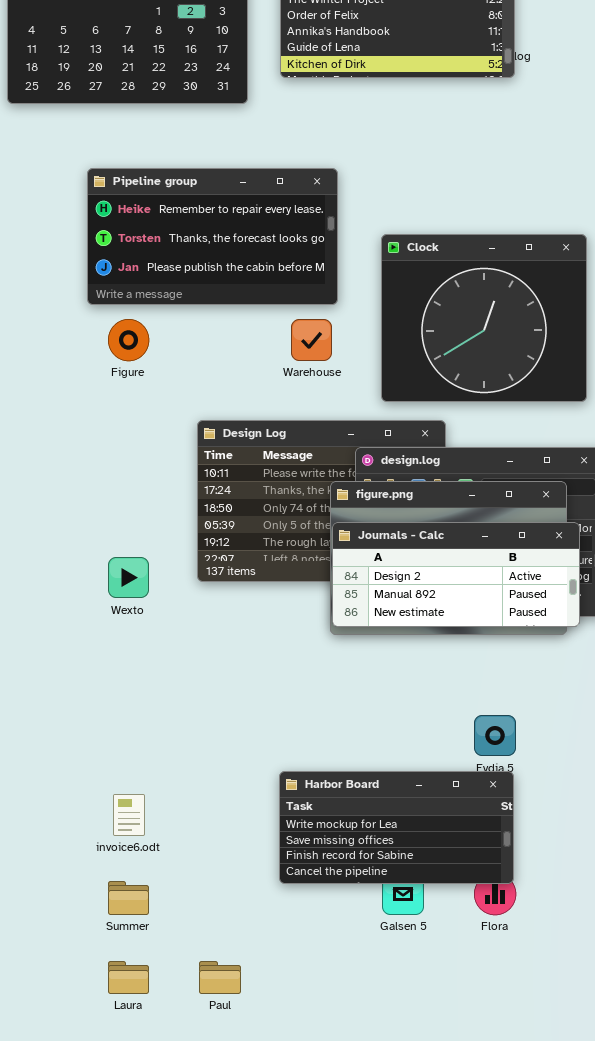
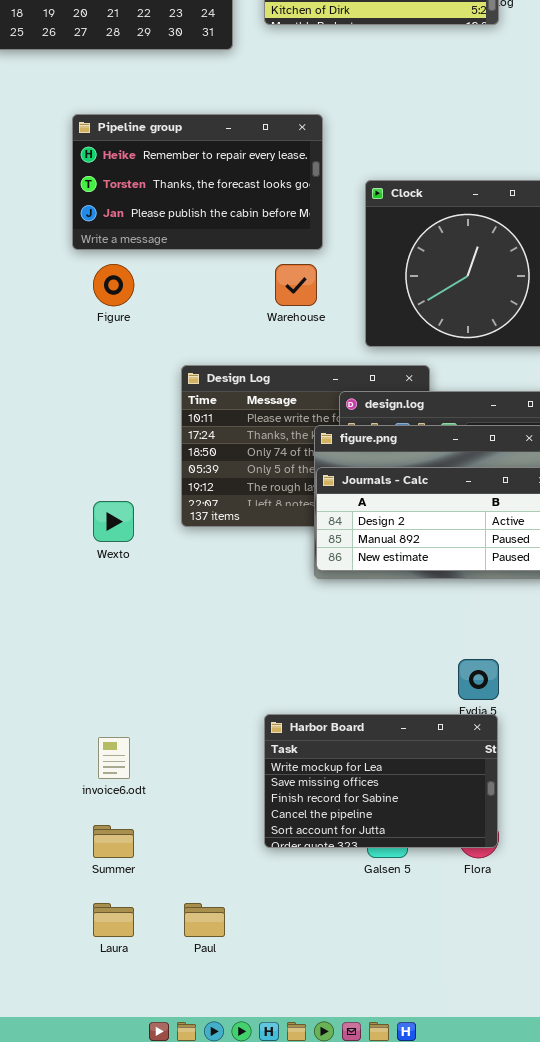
Harbor Board: [279,771,514,884] -> [264,714,498,848], resized

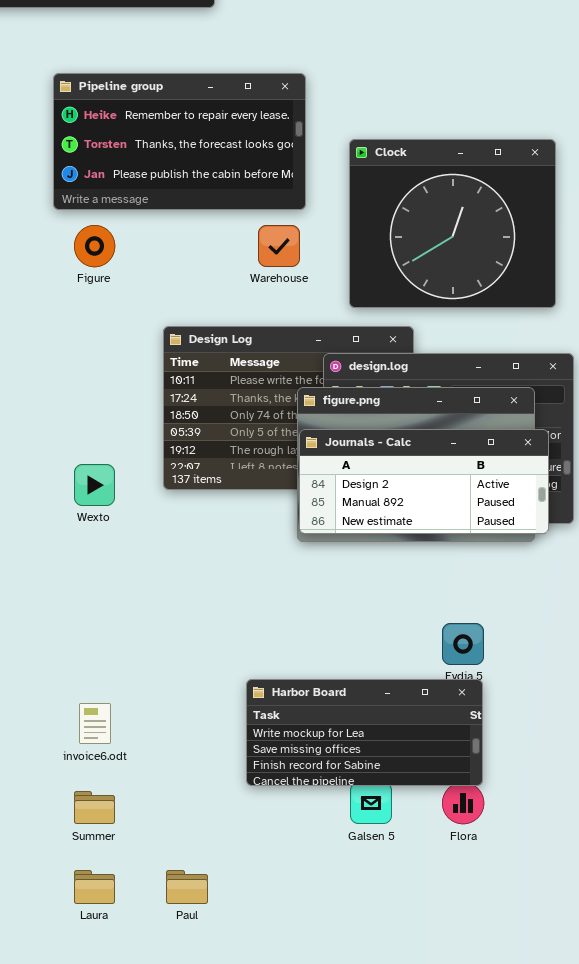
Harbor Board: [264,714,498,848] -> [246,679,483,786], resized

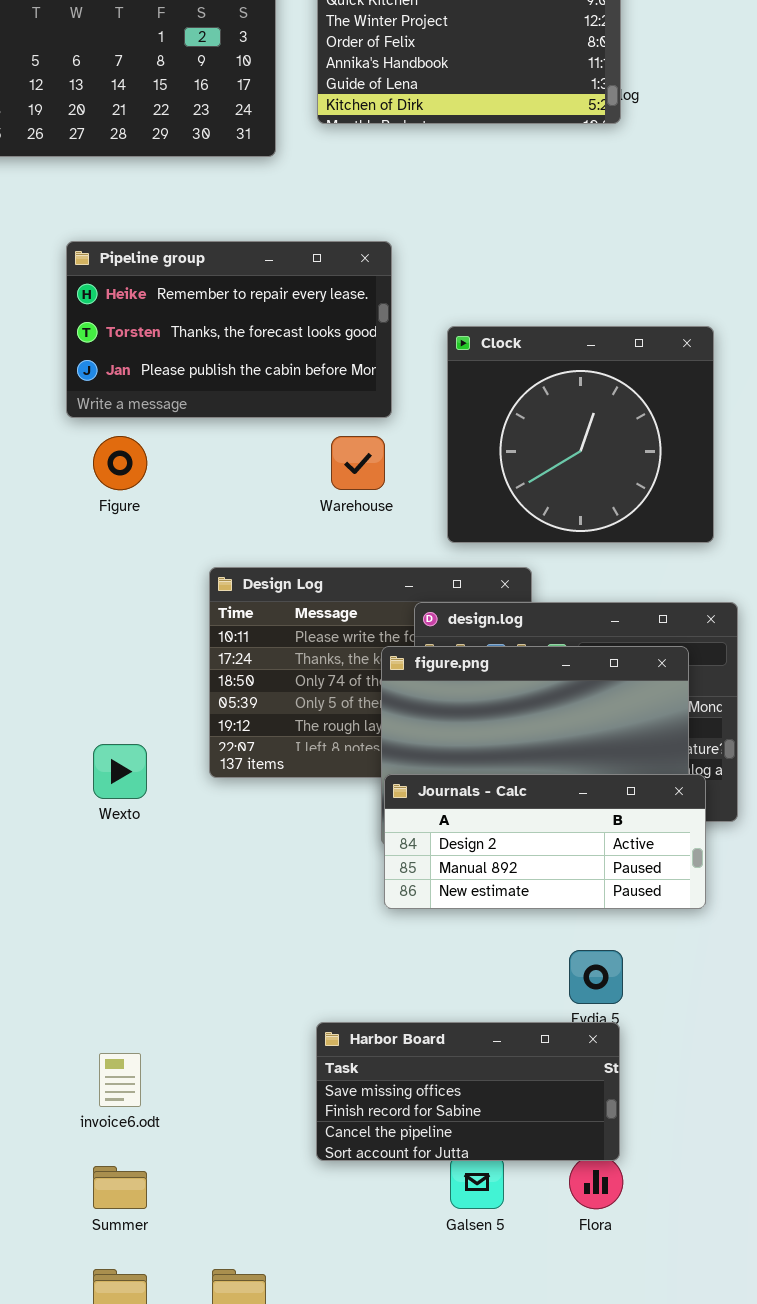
Journals - Calc: [299,429,549,534] -> [384,774,706,909], moved
Harbor Board: [246,679,483,786] -> [316,1022,620,1161], scrolled down 1 row

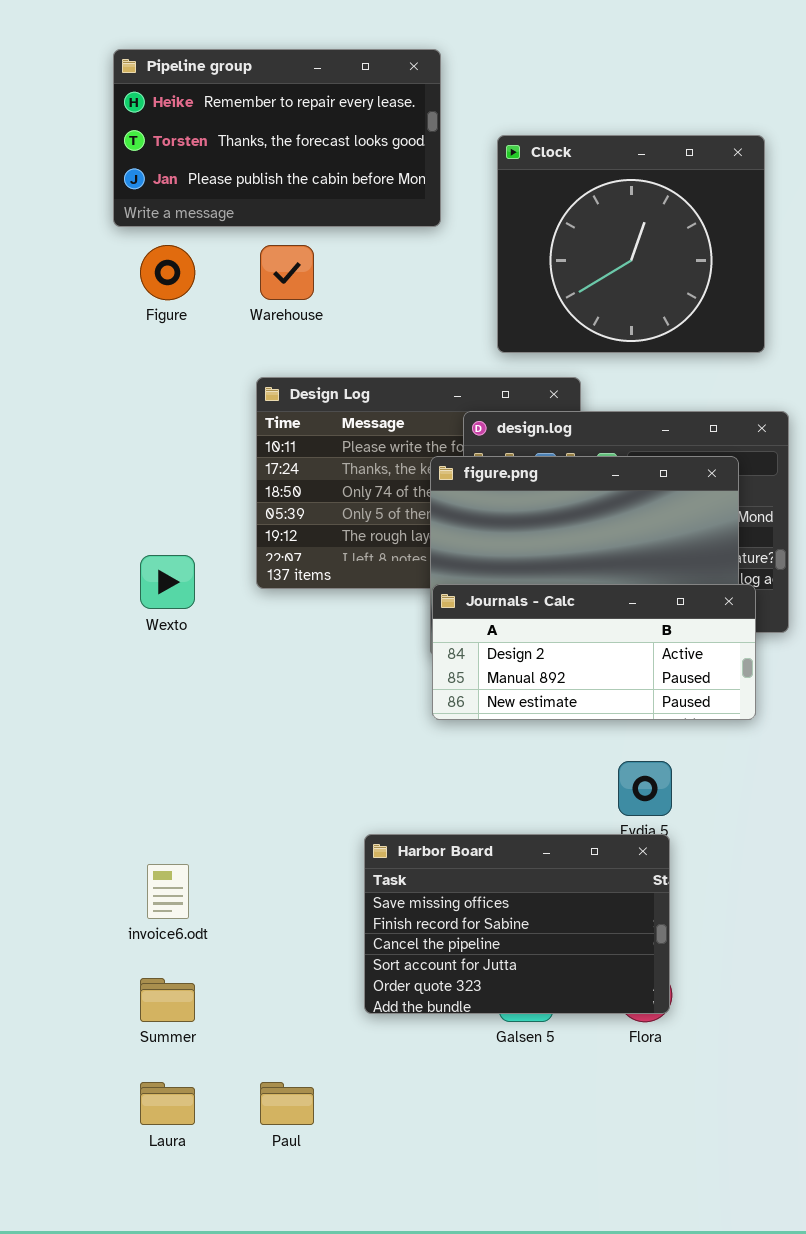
Warehouse: [331,436,385,490] -> [260,245,314,300], moved
Harbor Board: [316,1022,620,1161] -> [364,834,670,1014], resized

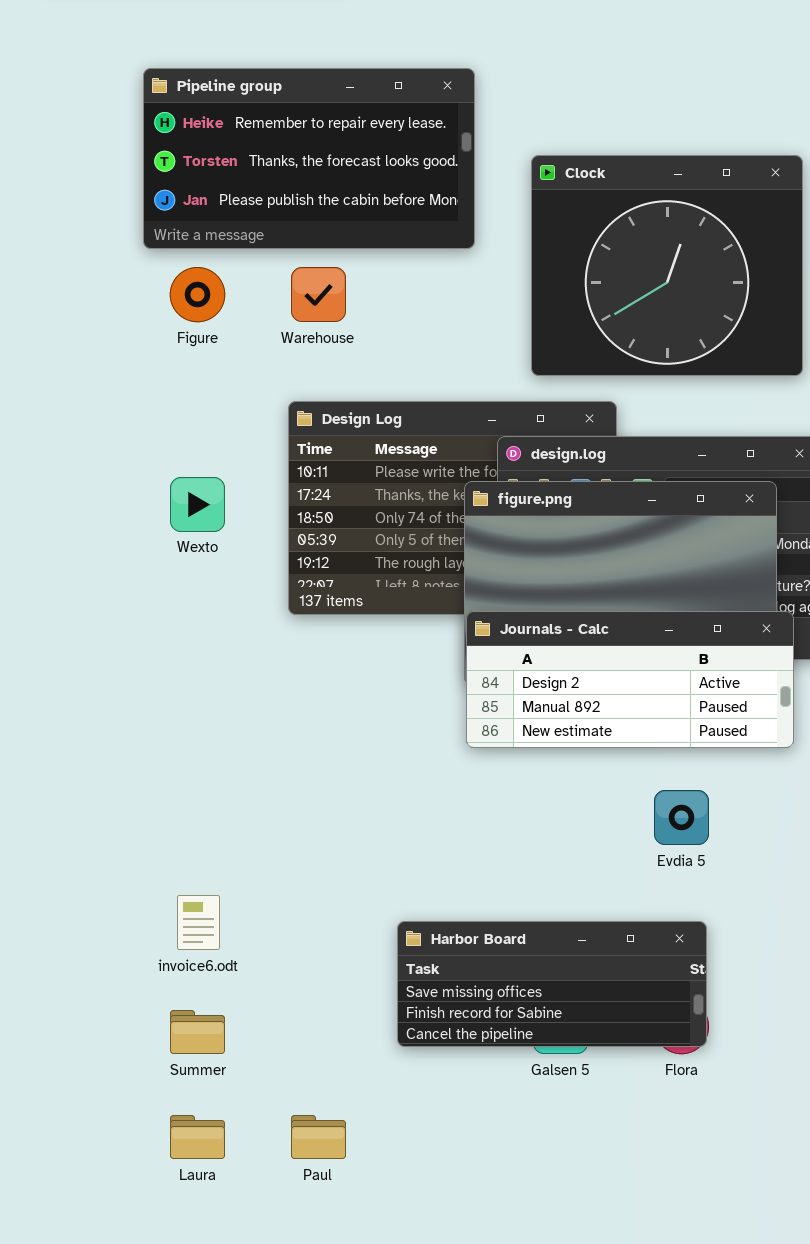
Wexto: [140,555,195,609] -> [170,477,225,532], moved
Harbor Board: [364,834,670,1014] -> [397,921,707,1047], resized

